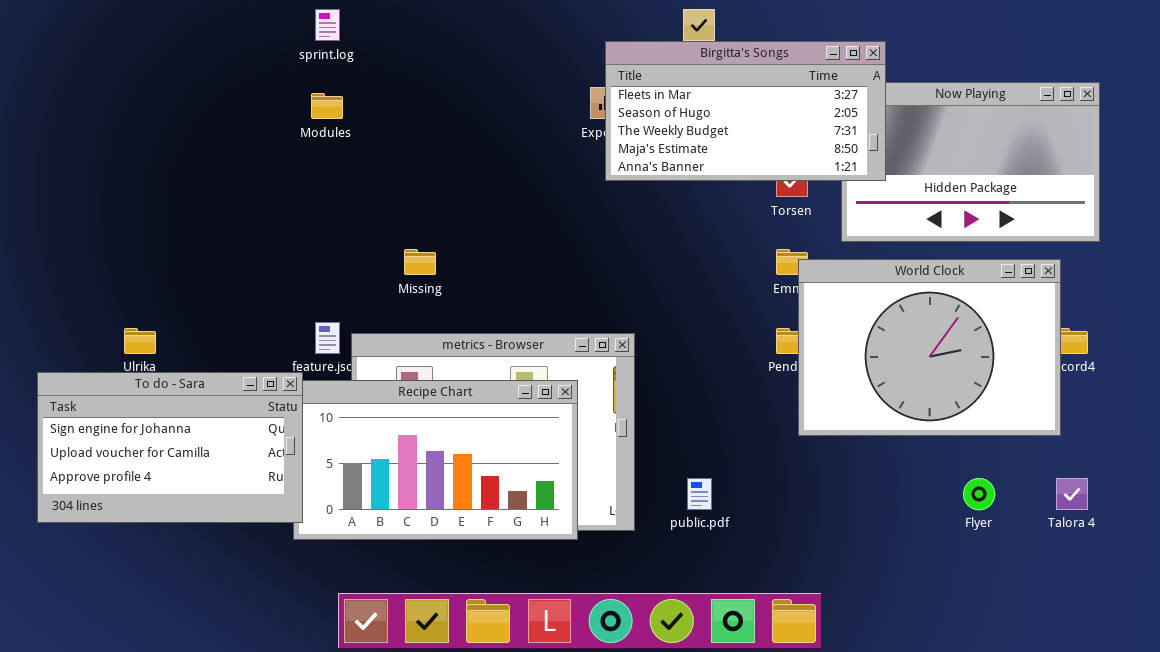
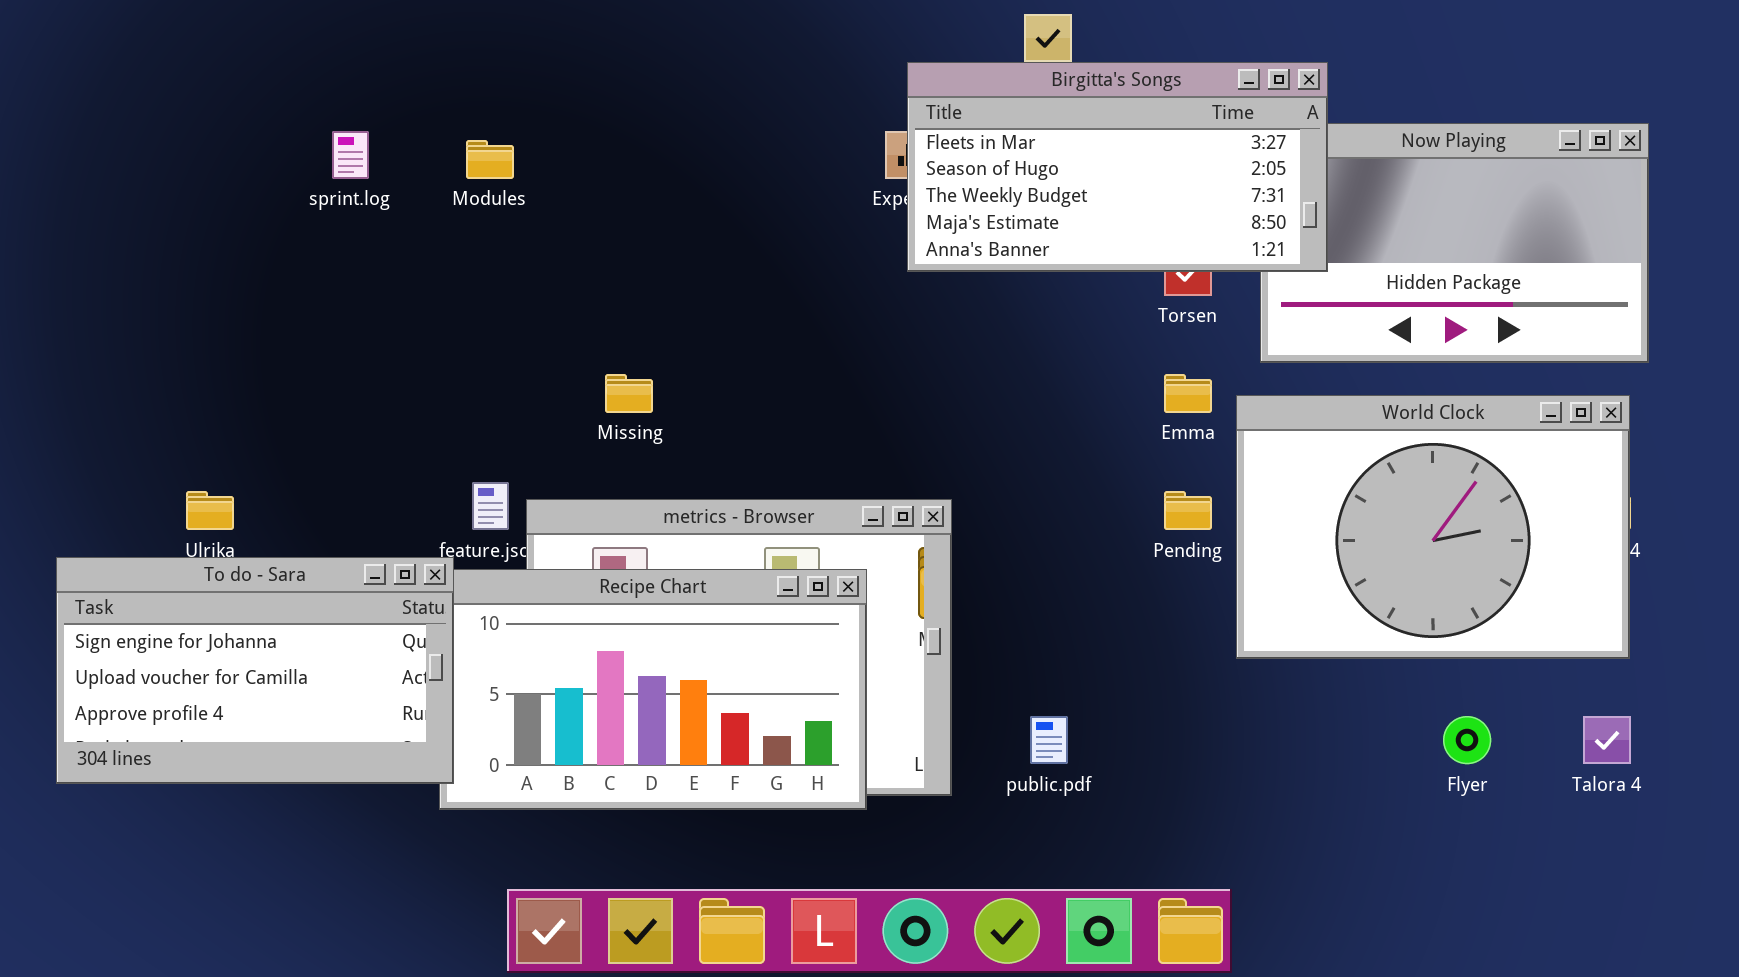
sprint.log: [315,9,340,41] -> [332,131,369,179], moved
World Clock: [798,259,1061,436] -> [1236,395,1630,659], moved

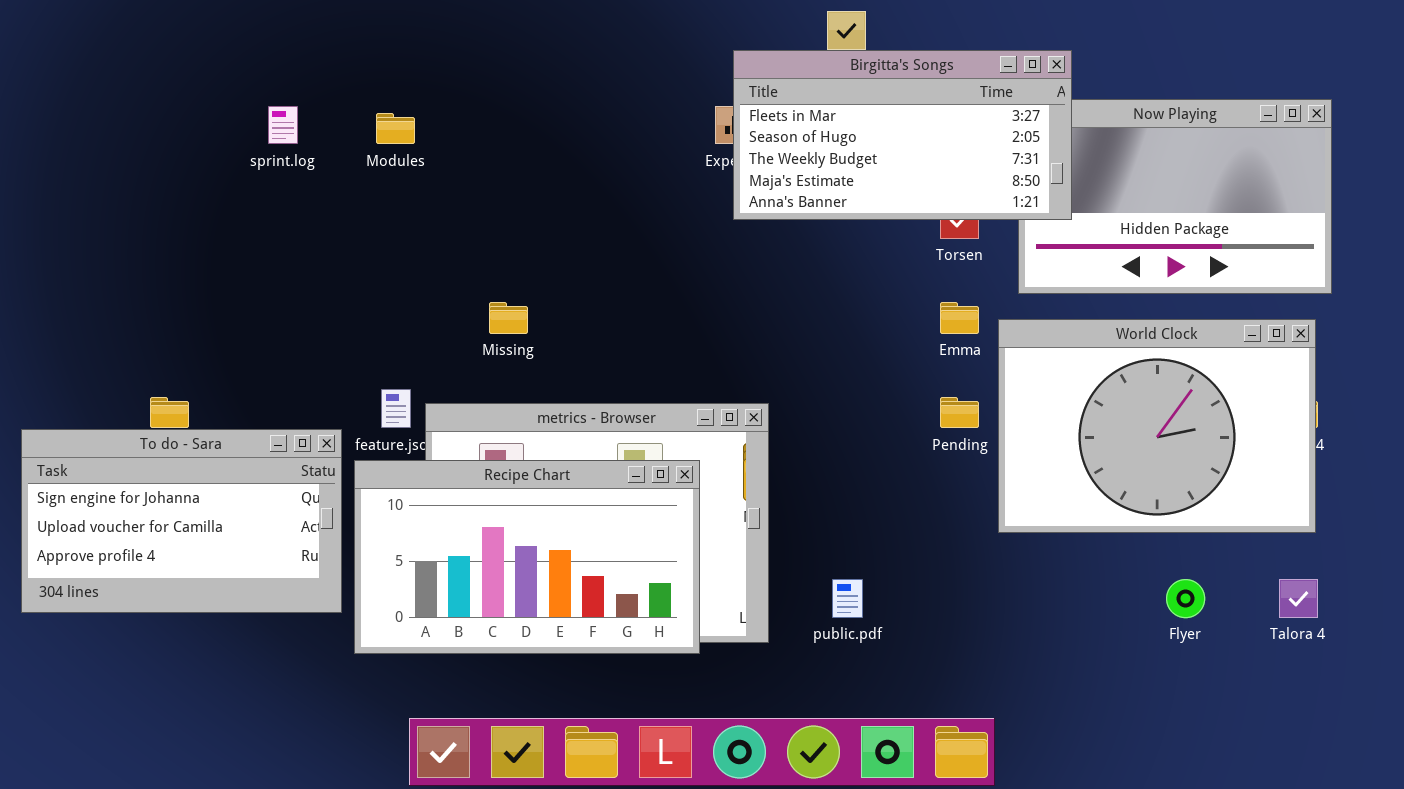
To do - Sara: [56,557,454,784] -> [21,429,342,613], moved

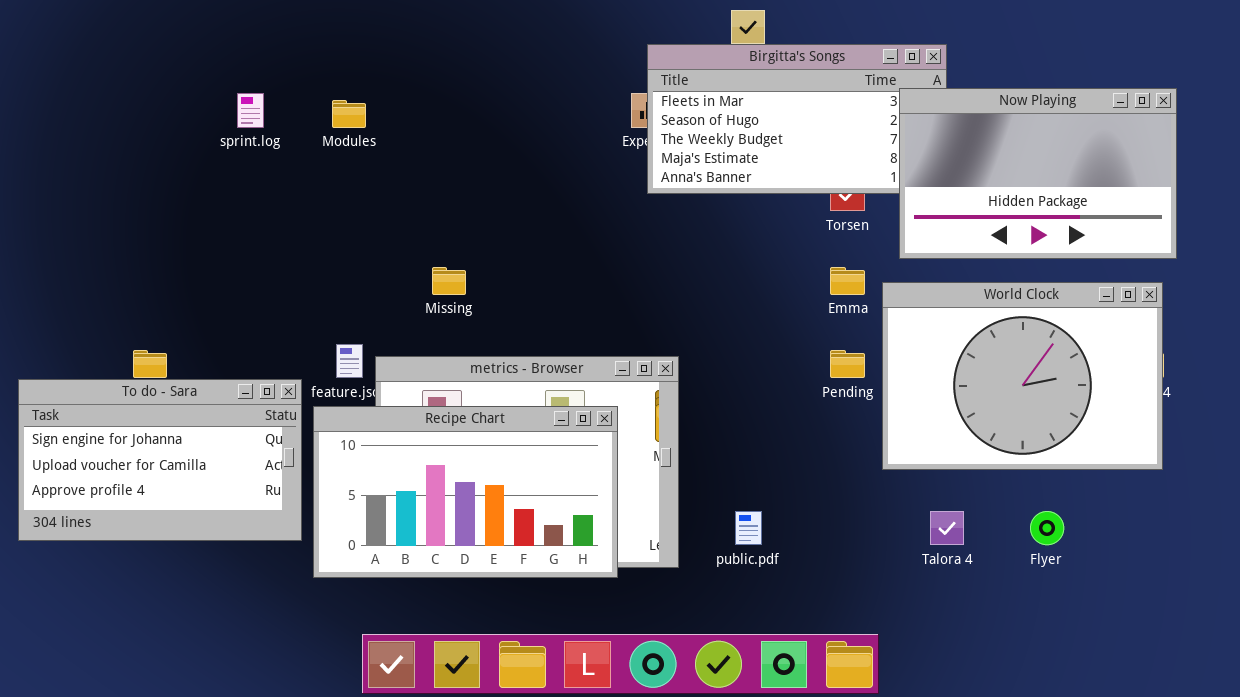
Now Playing: [1018,99,1332,294] -> [899,88,1177,259], raised
Talora 4: [1279,579,1318,618] -> [930,511,964,545], moved

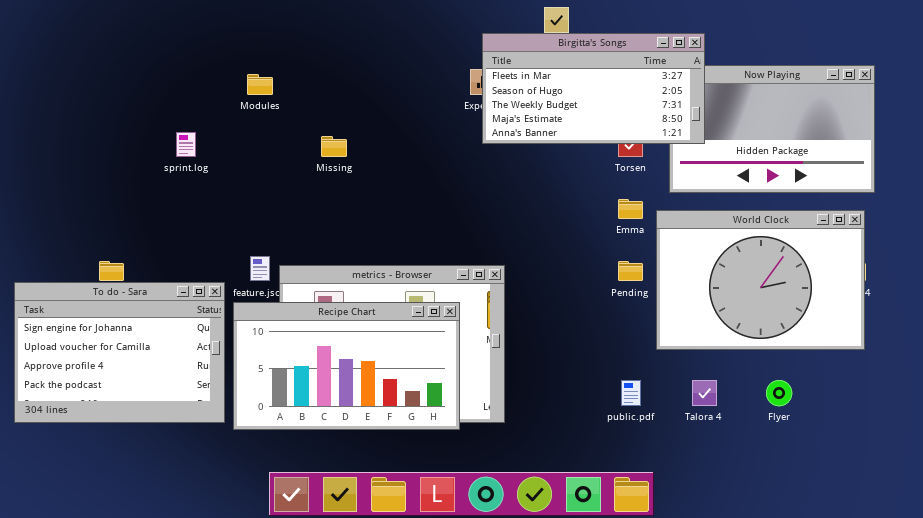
Birgitta's Songs: [647,44,947,194] -> [482,33,705,144], raised
sprint.log: [237,93,264,128] -> [176,132,196,157], moved
Missing: [432,267,466,295] -> [321,136,347,157], moved
To do - Sara: [18,379,302,541] -> [14,282,225,423], resized
public.pdf: [735,511,762,545] -> [621,380,641,406], moved

